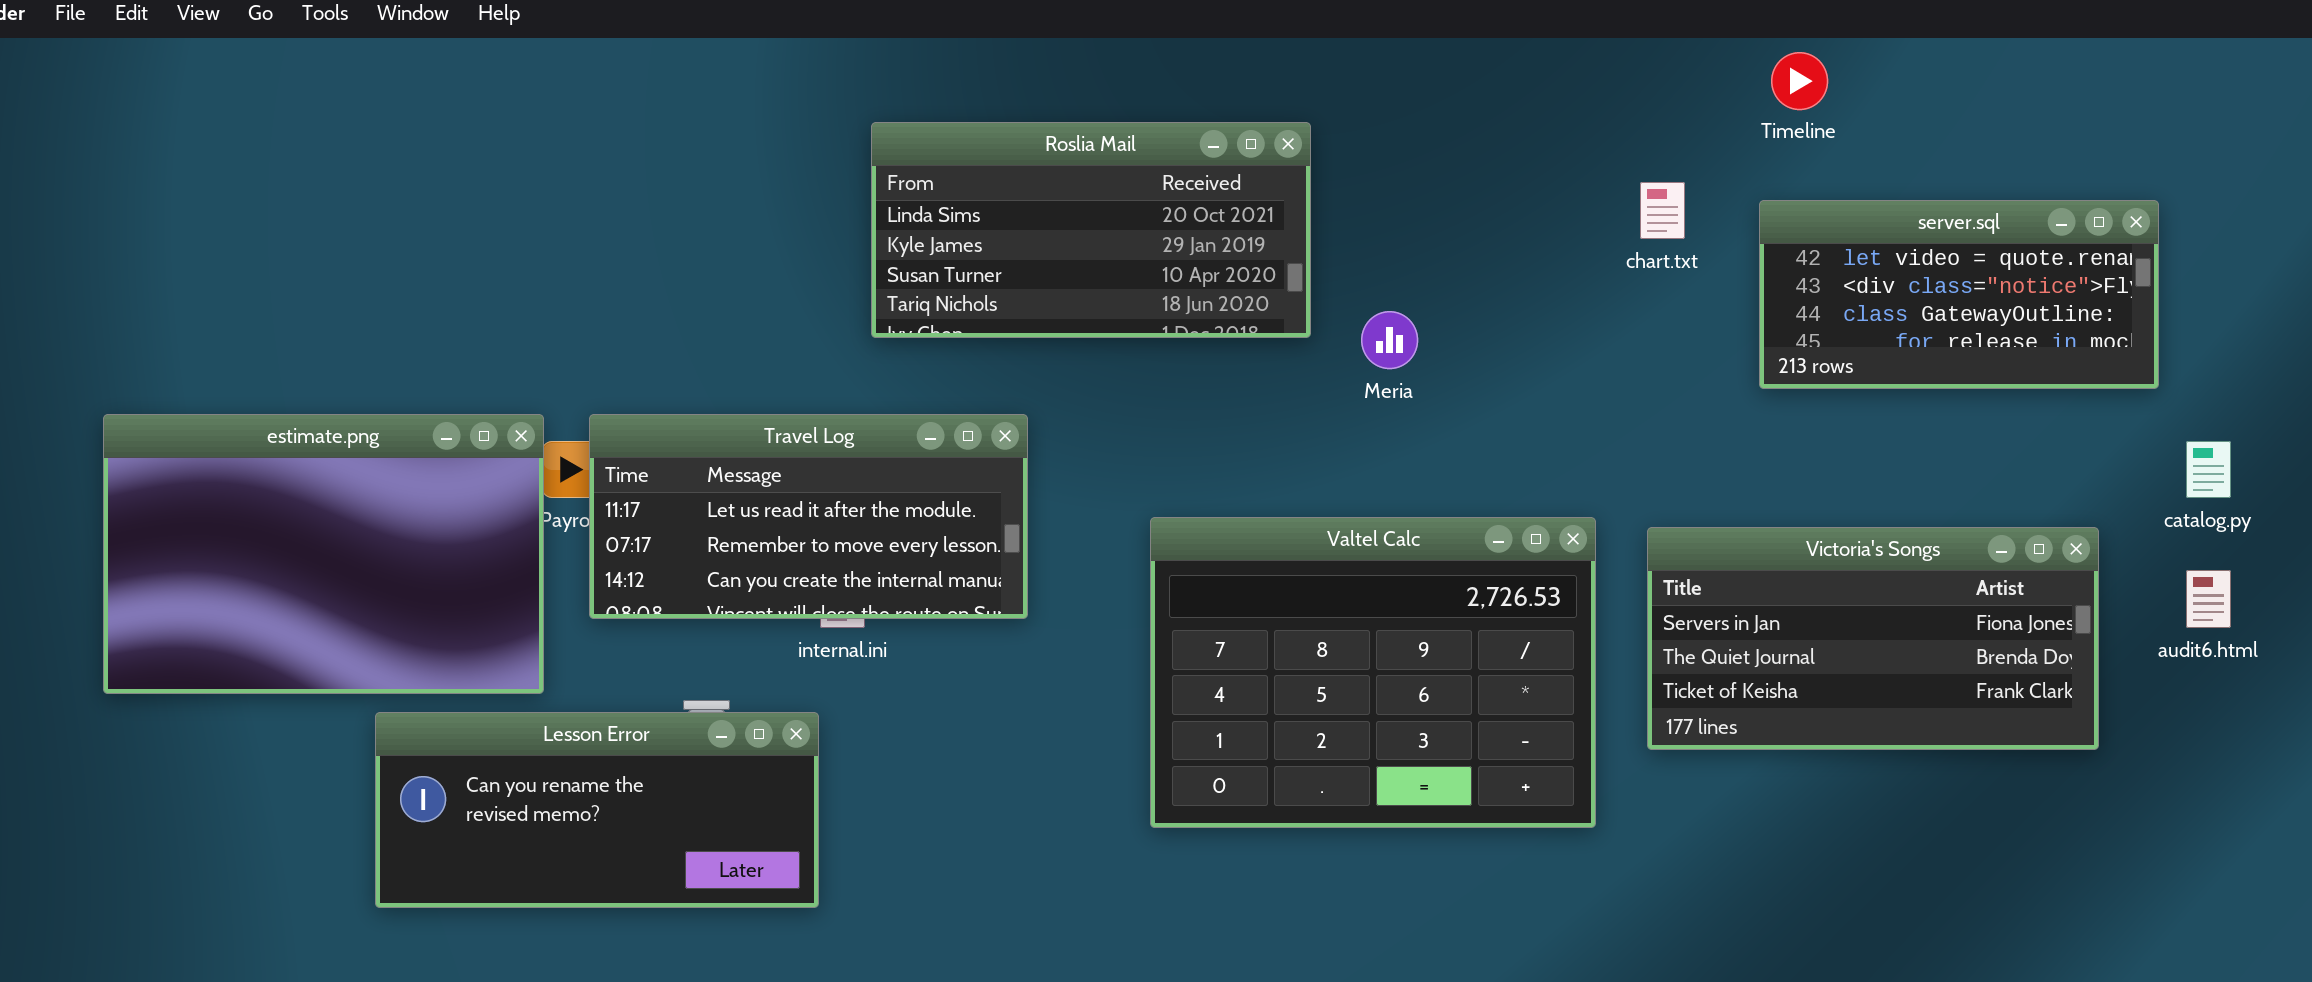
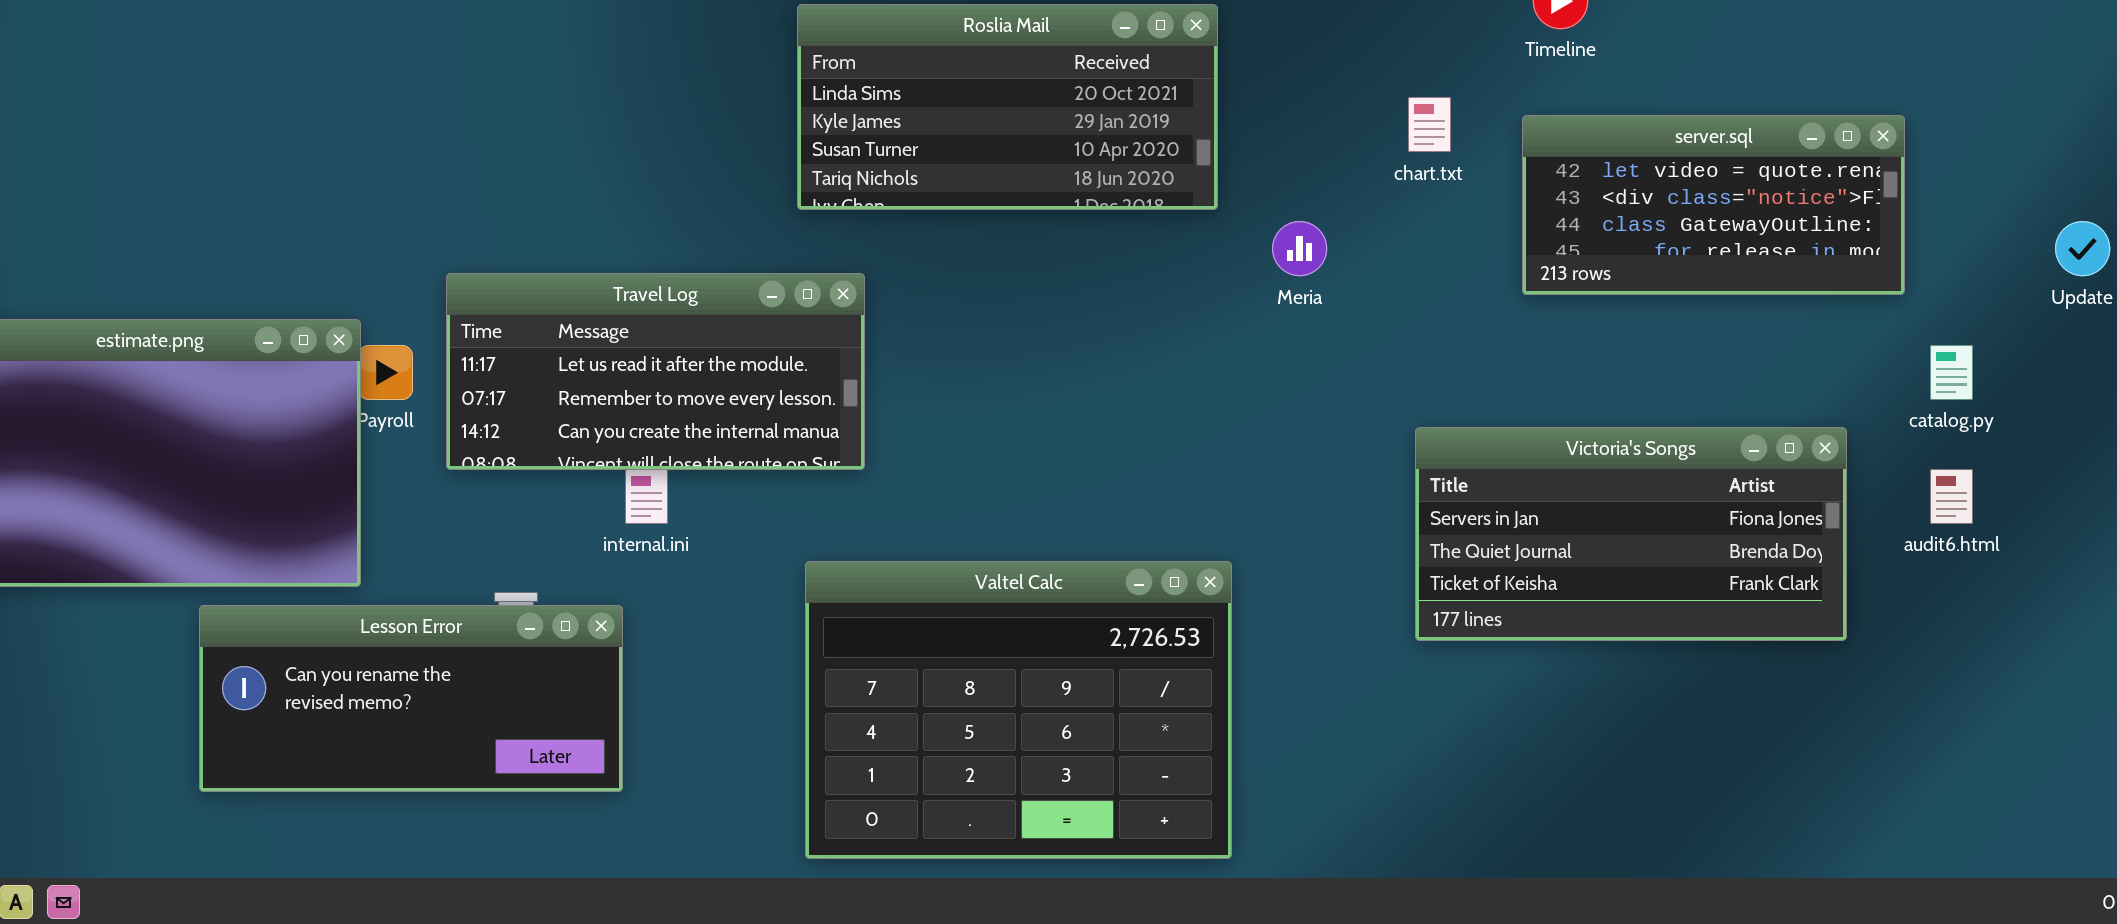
Roslia Mail: [871,122,1311,338] -> [797,4,1218,210], moved
Meria: [1361,311,1418,369] -> [1272,221,1327,276], moved
Travel Log: [589,414,1028,619] -> [446,273,865,470], moved
Valtel Calc: [1150,517,1596,828] -> [805,561,1232,859], moved

